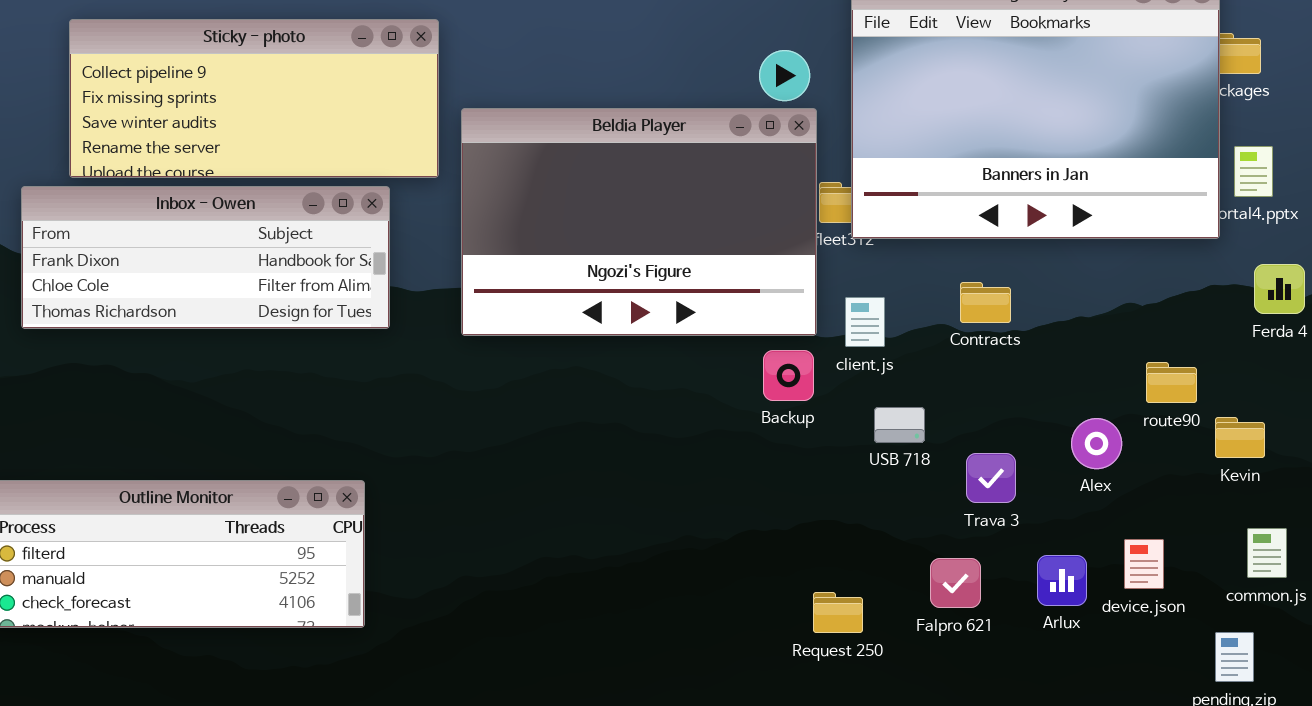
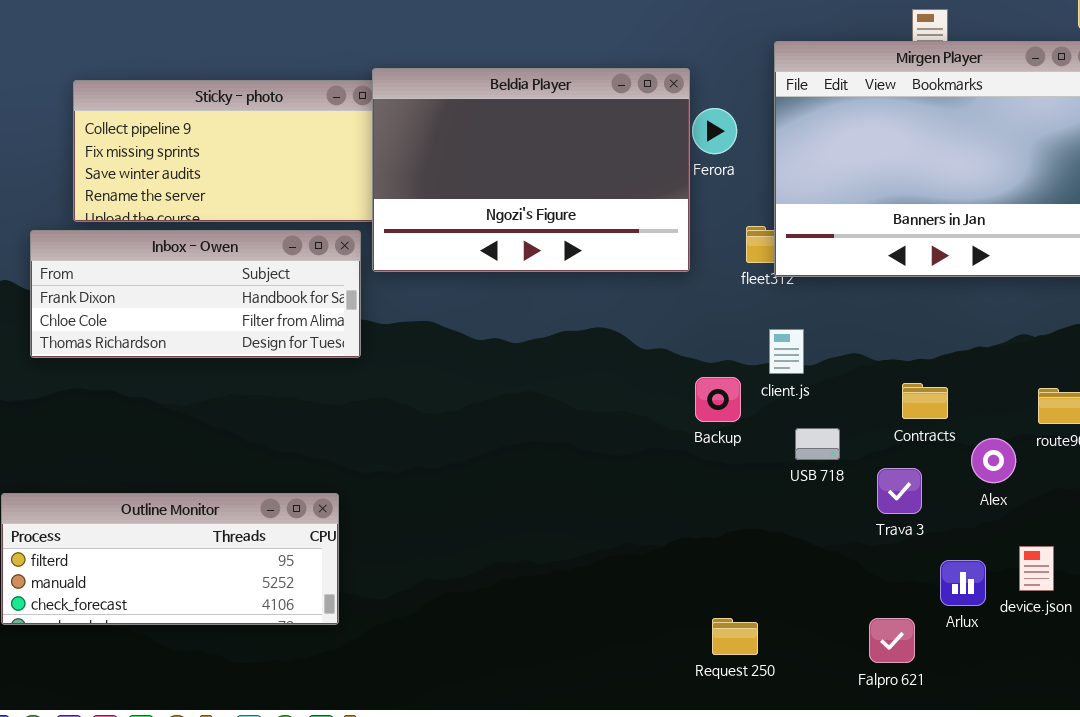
Beldia Player: [461,108,817,336] -> [372,68,690,272], moved
Contracts: [960,282,1011,323] -> [902,383,948,419], moved
Falpro 621: [930,558,981,608] -> [869,618,915,663], moved
Request 250: [813,592,863,633] -> [712,618,758,655], moved

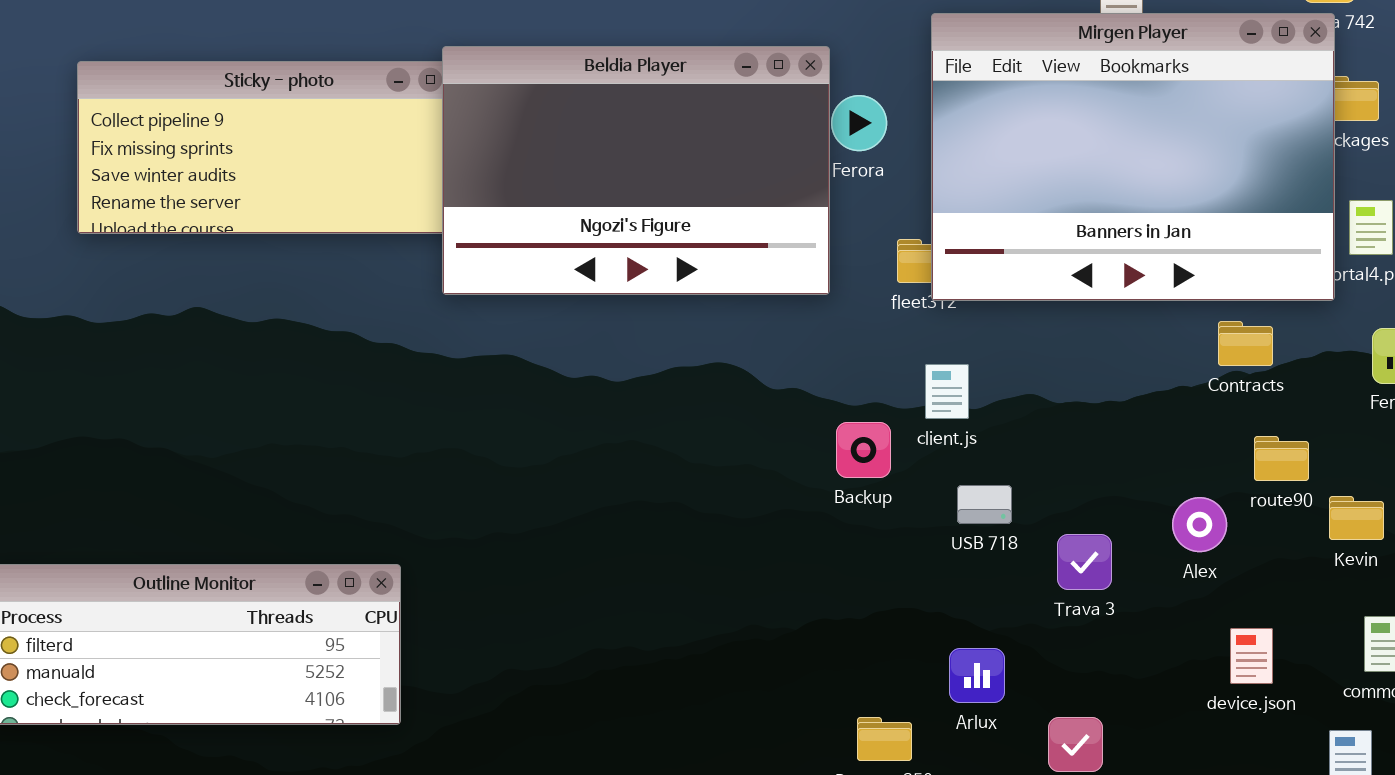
Inbox - Owen: [30,230,361,358] -> none, closed
Contracts: [902,383,948,419] -> [1218,321,1273,366], moved
Arlux: [940,560,986,606] -> [949,648,1005,703], moved

